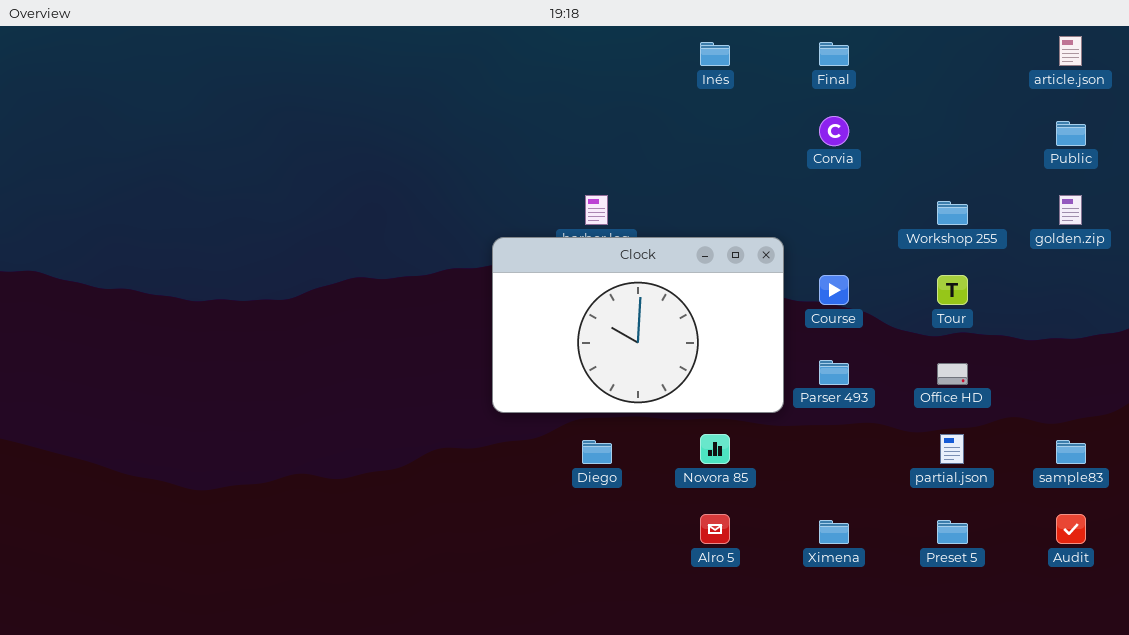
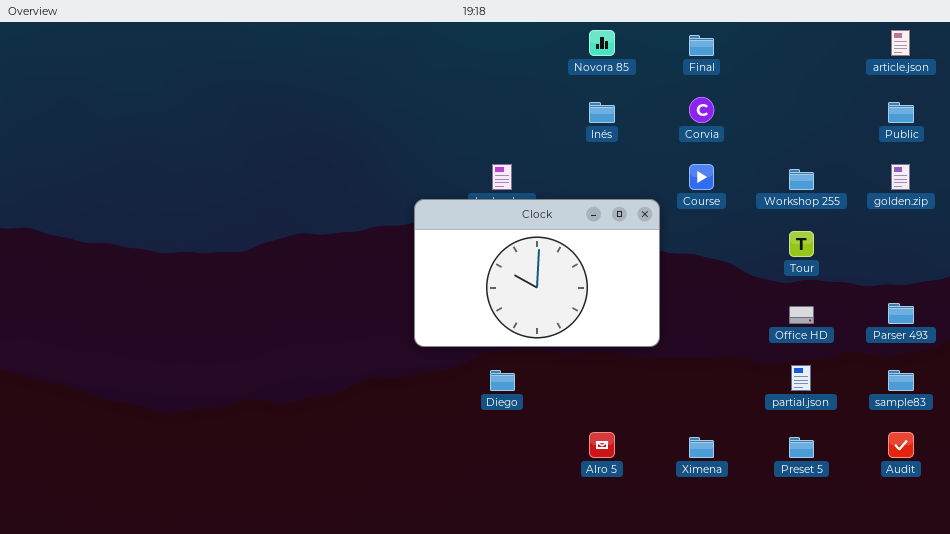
Inés: [700,42,730,66] -> [589,102,615,123], moved
Course: [819,275,849,305] -> [689,164,714,190], moved
Parser 493: [819,360,849,385] -> [888,303,914,324], moved
Novora 85: [700,434,730,464] -> [589,30,615,56], moved

